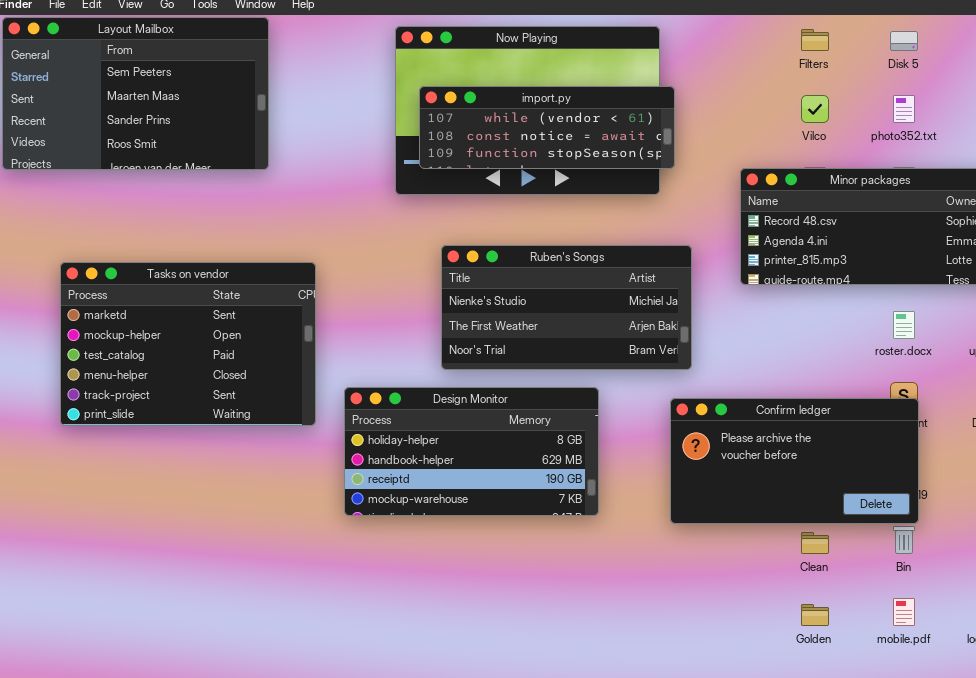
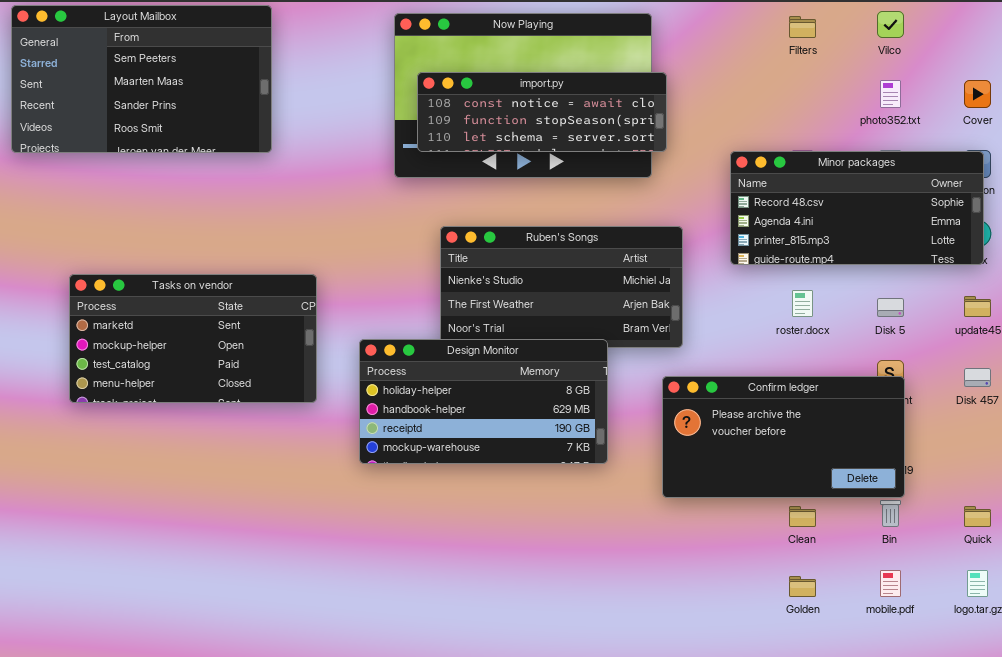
Disk 5: [890,31,918,51] -> [877,298,904,317], moved
import.py: [419,86,675,169] -> [417,72,667,152], scrolled down 1 row
Vilco: [801,95,829,123] -> [877,11,904,38], moved
Tasks on vendor: [60,262,316,426] -> [69,274,317,403], resized
roster.docx: [893,311,915,339] -> [792,290,813,317], moved
Design Monitor: [344,387,599,516] -> [359,339,608,464], moved

